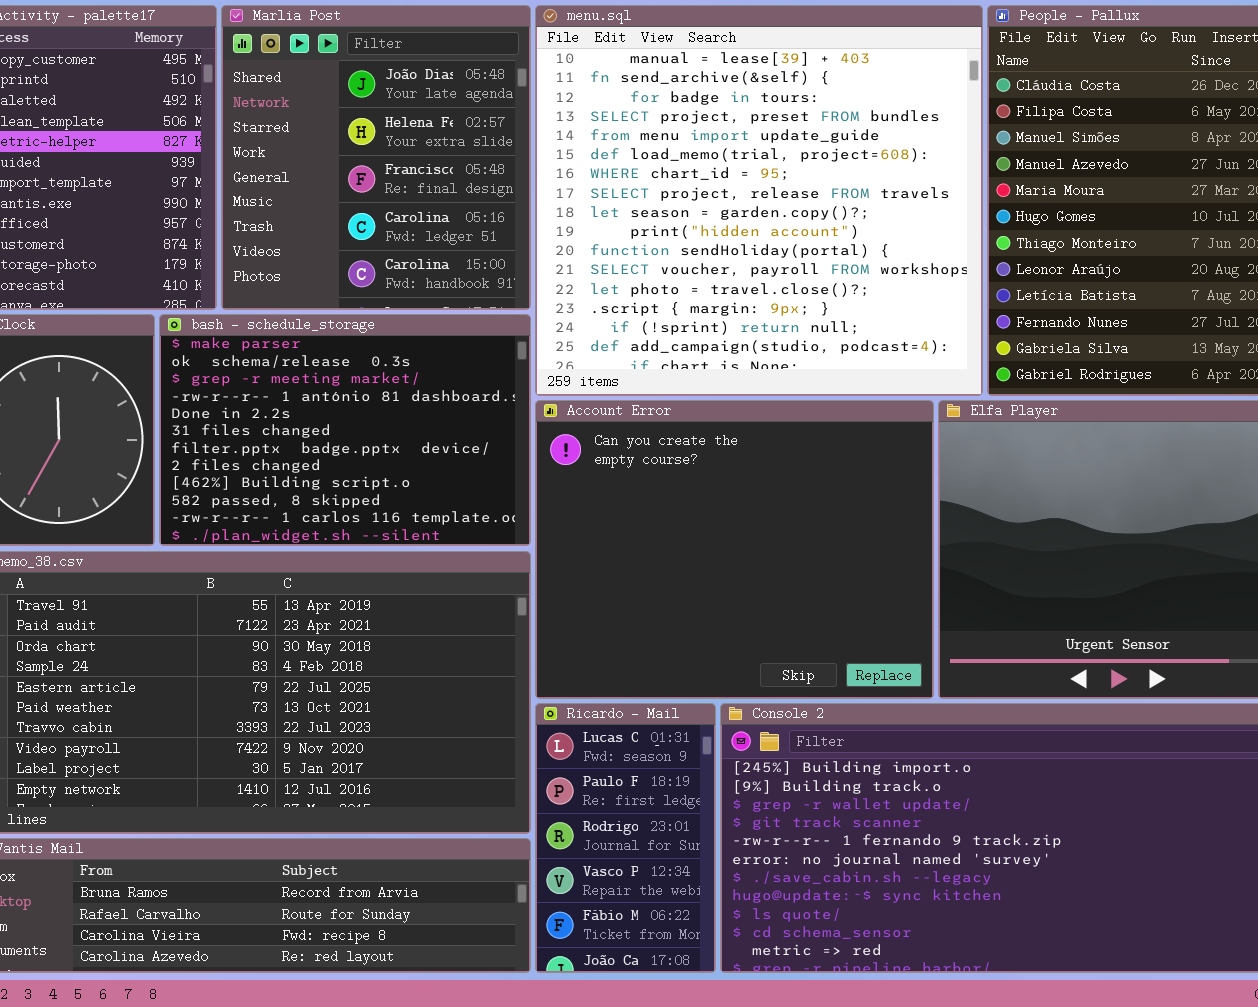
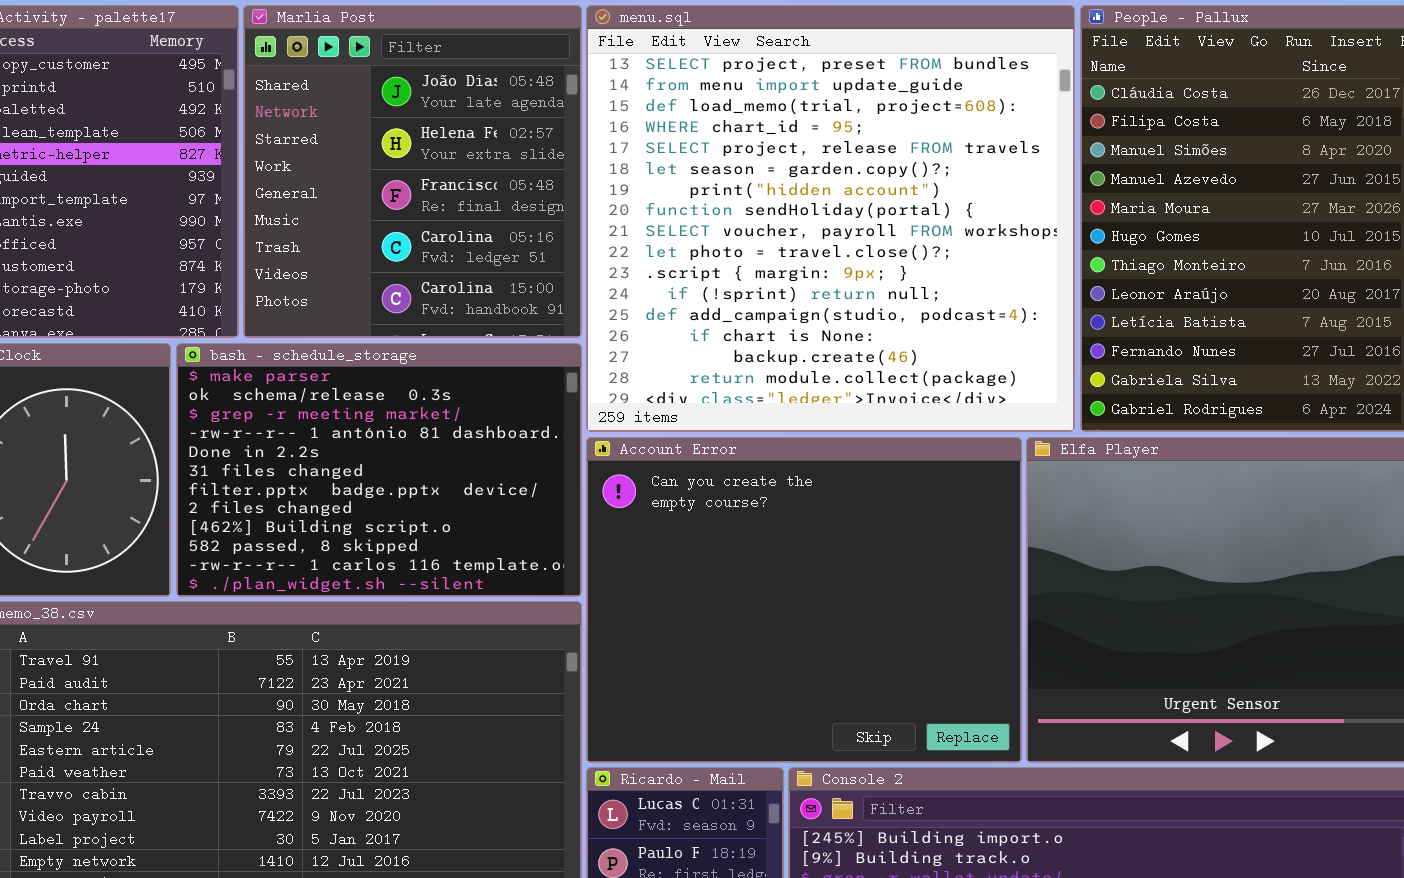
menu.sql: [535,5,983,396] -> [586,5,1075,432], scrolled down 3 rows

